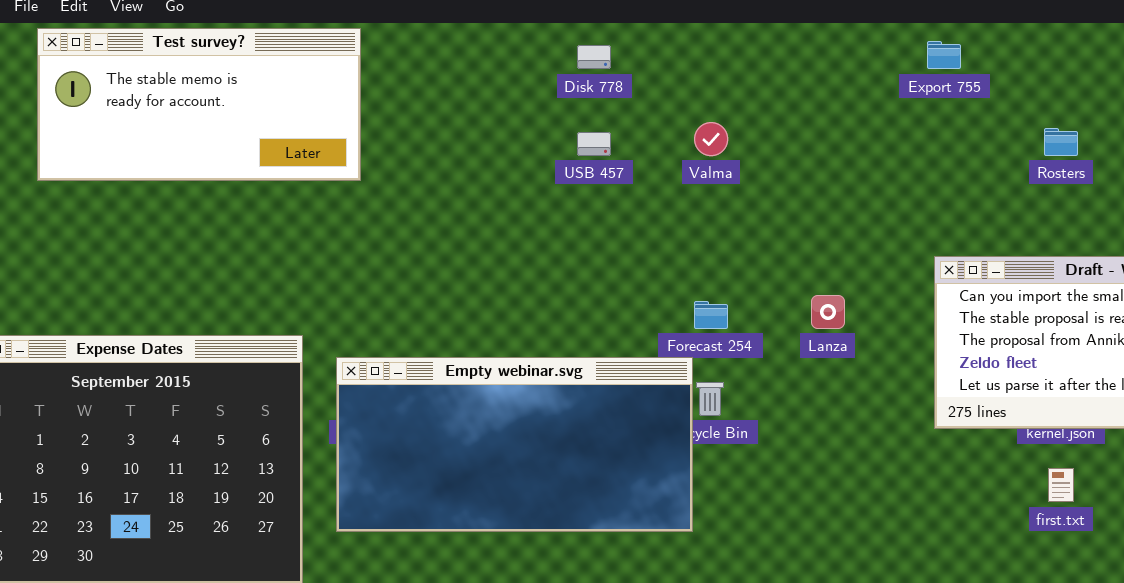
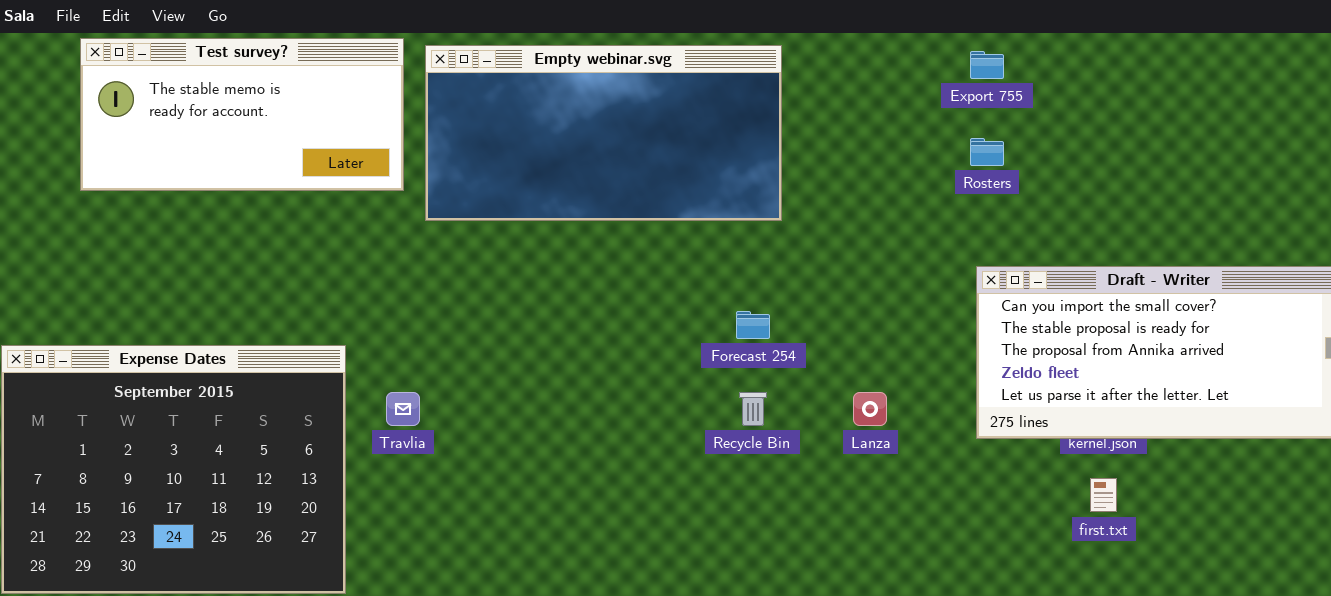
Rosters: [1044,128,1078,156] -> [970,138,1004,166], moved
Lanza: [811,295,845,329] -> [853,392,887,426], moved
Empty webinar.svg: [336,357,693,532] -> [425,45,782,221], moved

